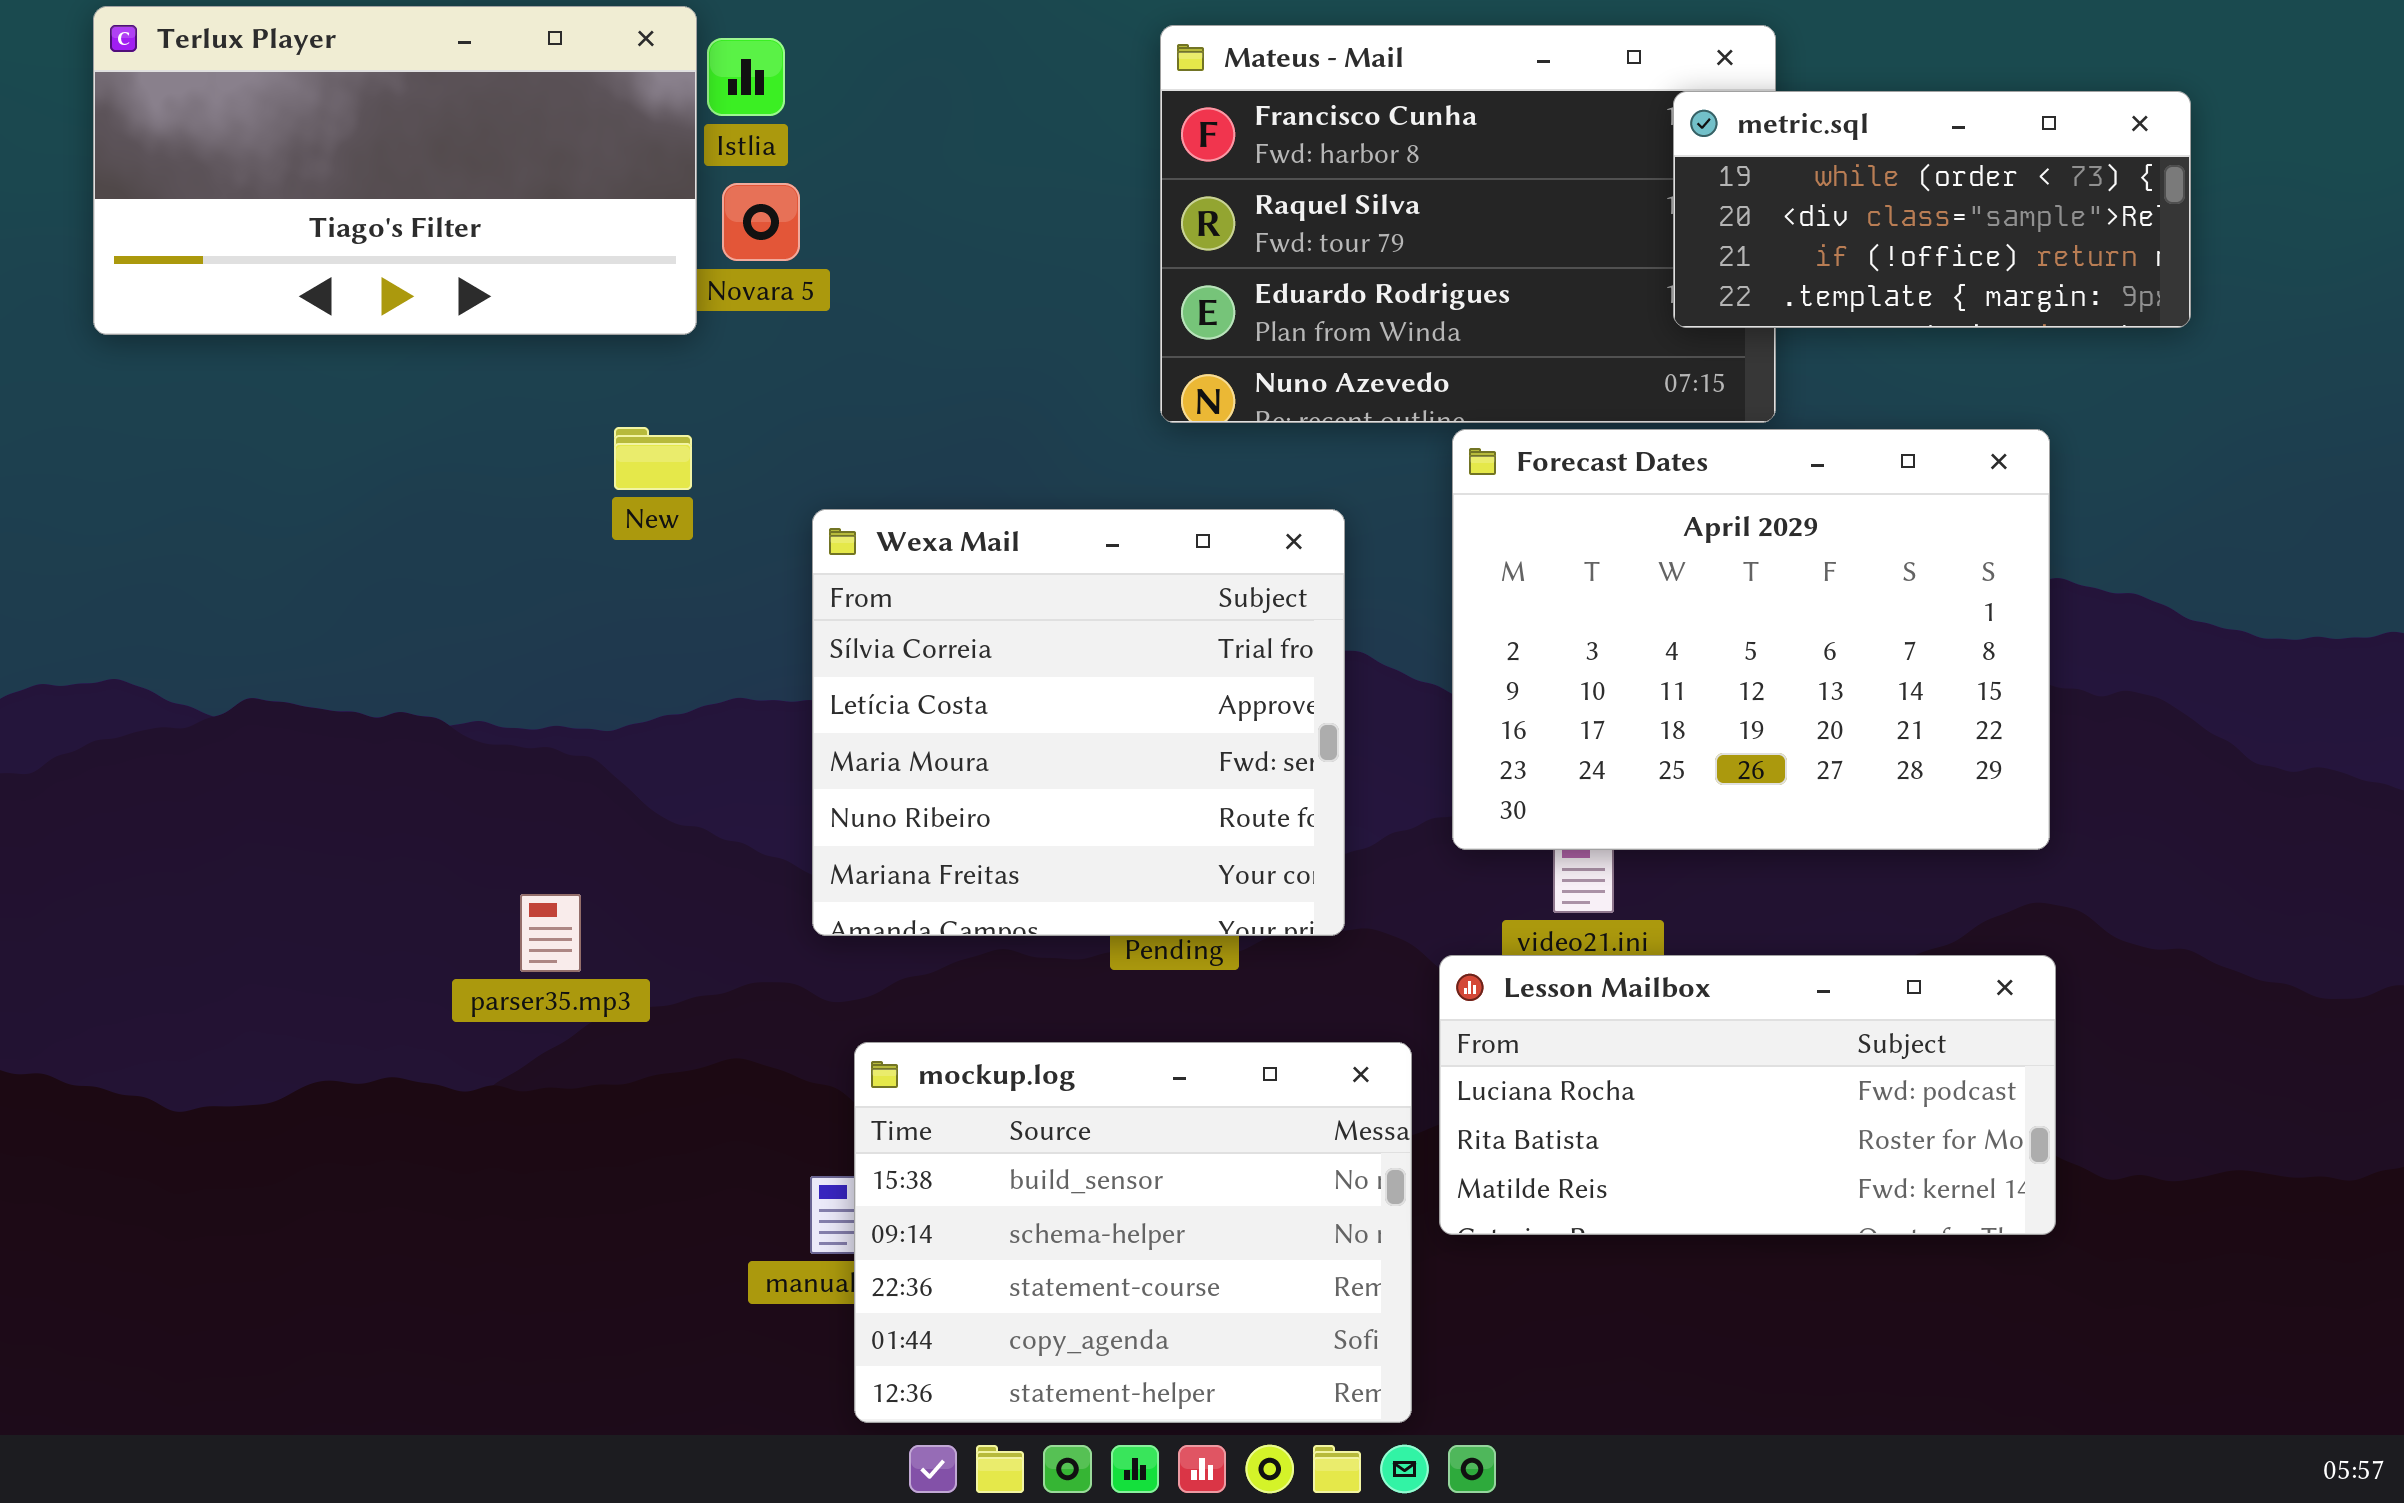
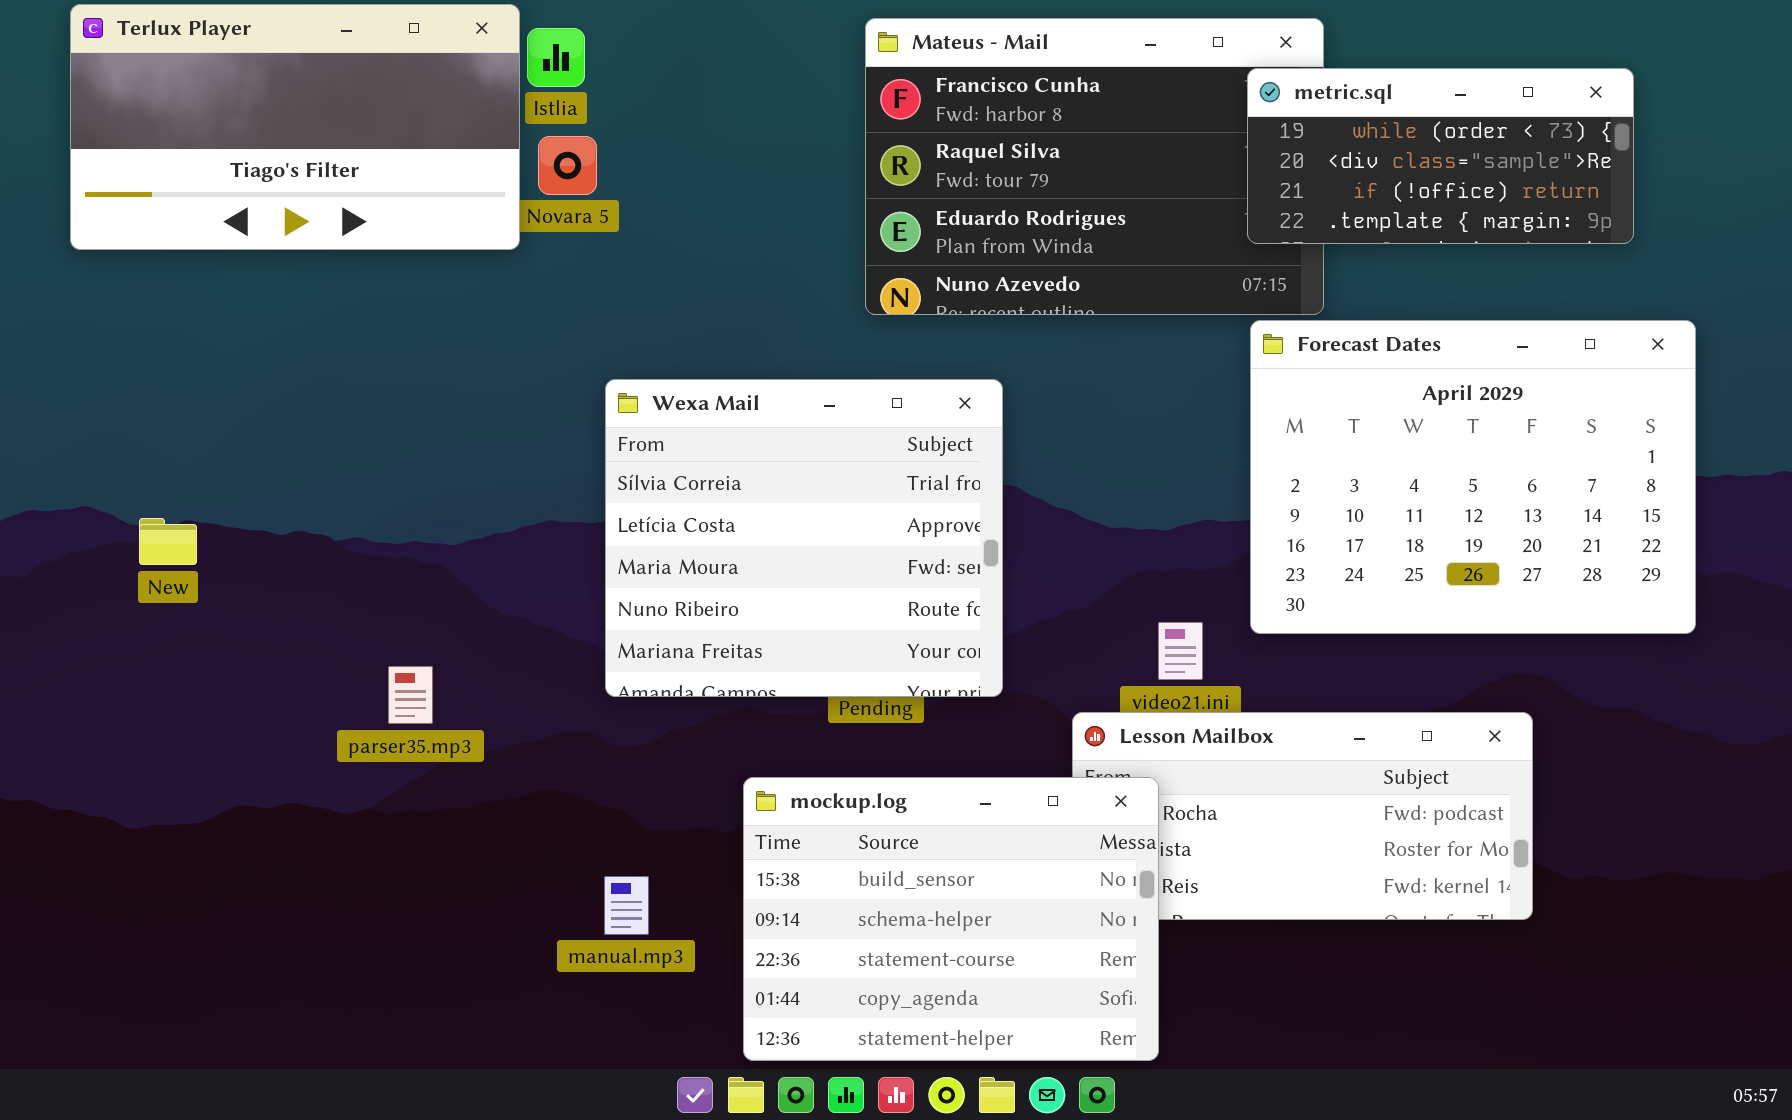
New: [614,427,692,490] -> [139,518,197,565], moved
Forecast Dates: [1452,429,2050,850] -> [1250,320,1696,634], moved
mockup.log: [854,1042,1412,1423] -> [743,777,1159,1061], moved

